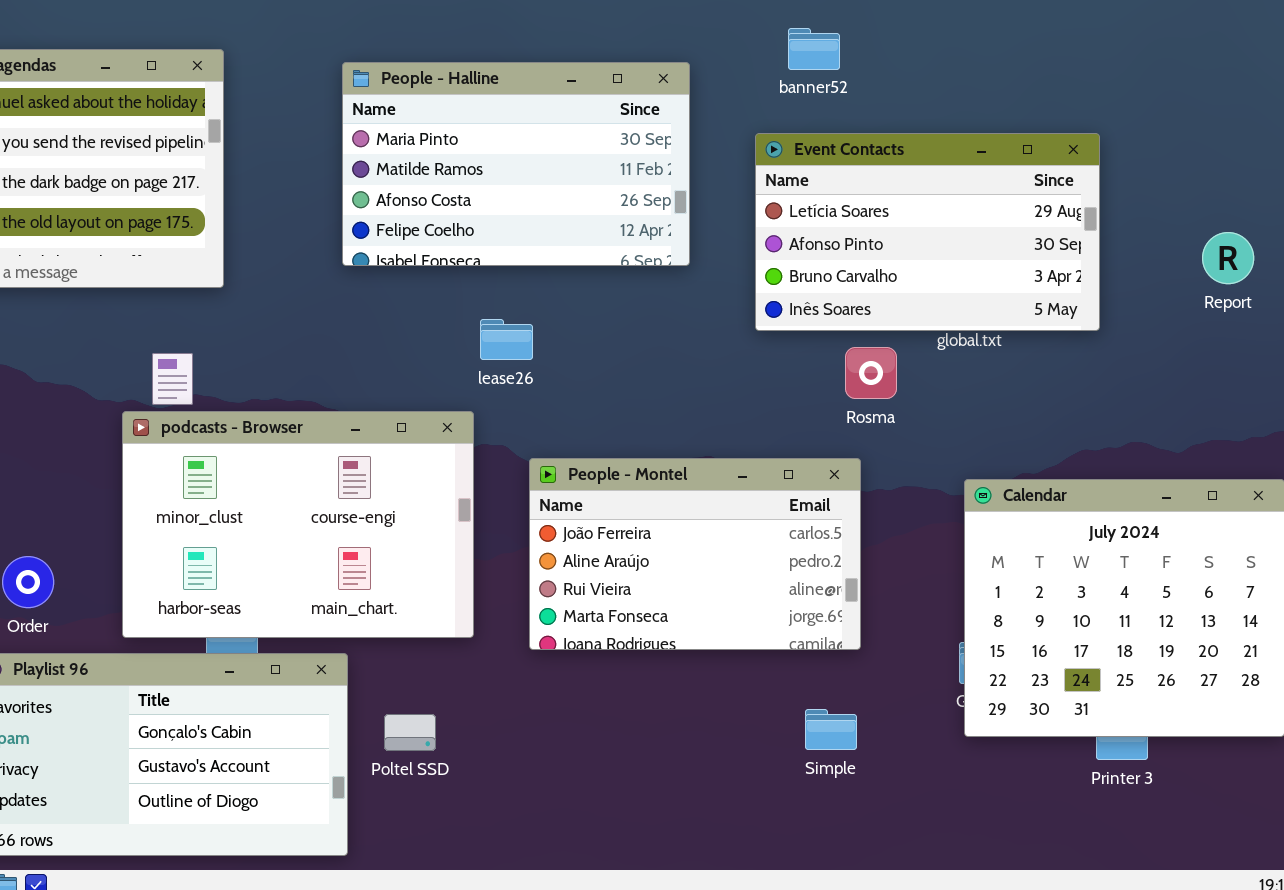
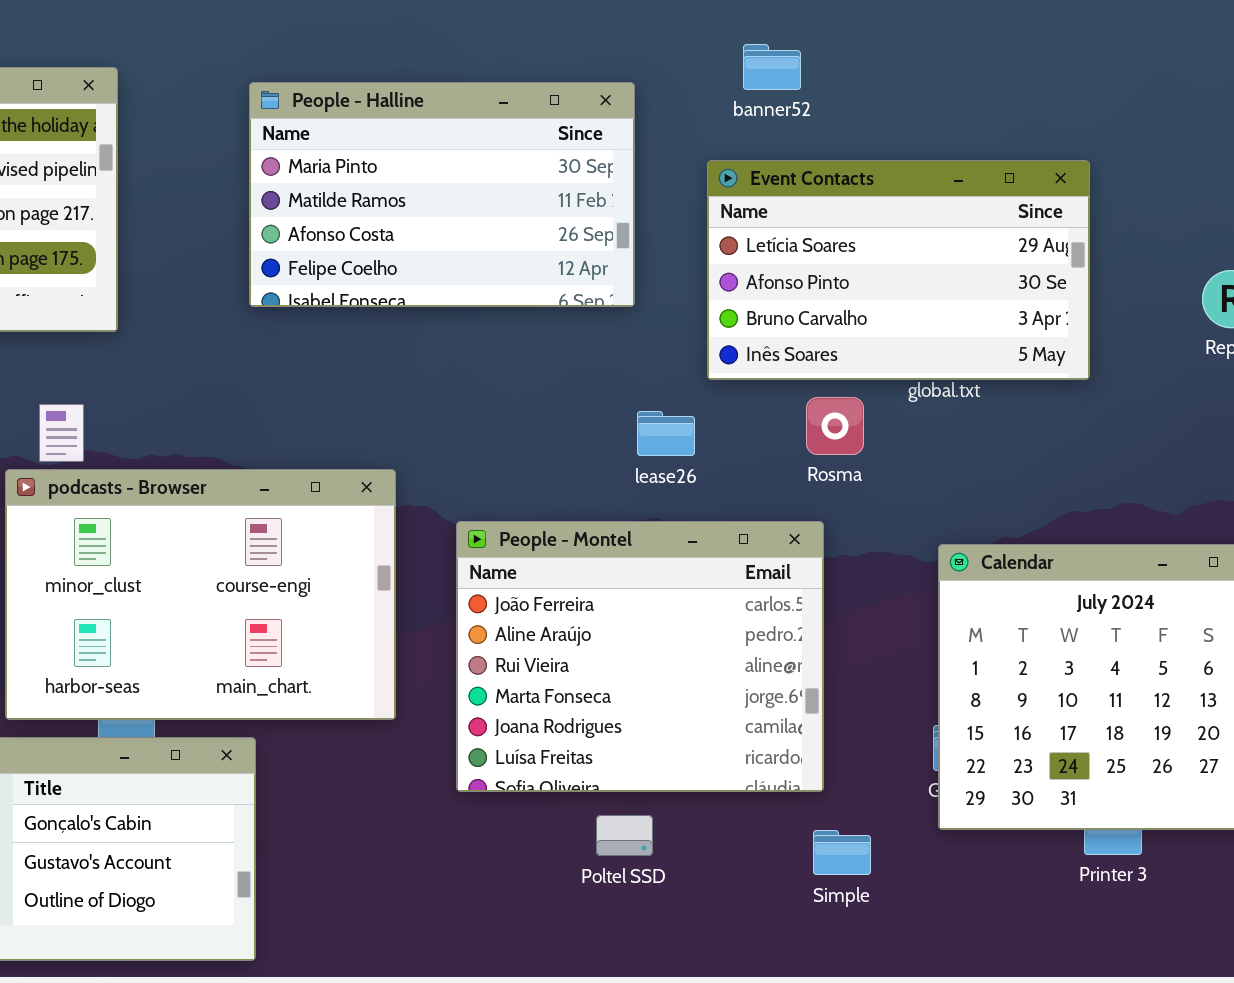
lease26: [480,319,533,360] -> [637,411,695,456], moved
People - Montel: [529,458,861,650] -> [456,521,824,792], resized
Simple: [805,709,857,750] -> [813,830,871,875], moved
Poltel SSD: [384,714,436,751] -> [596,815,653,856], moved

